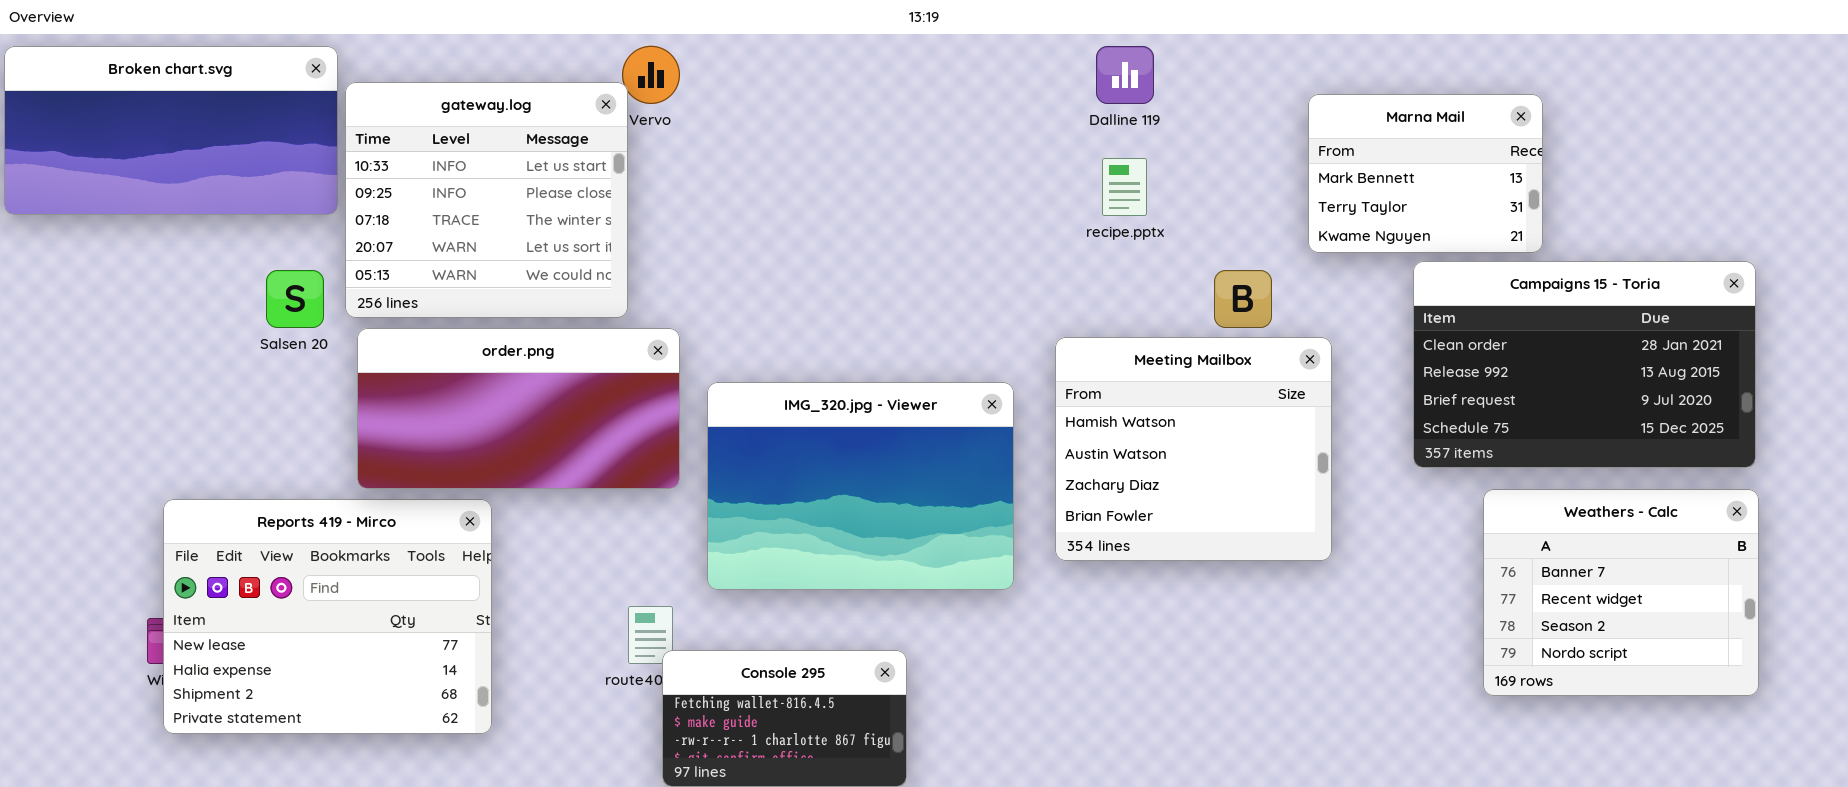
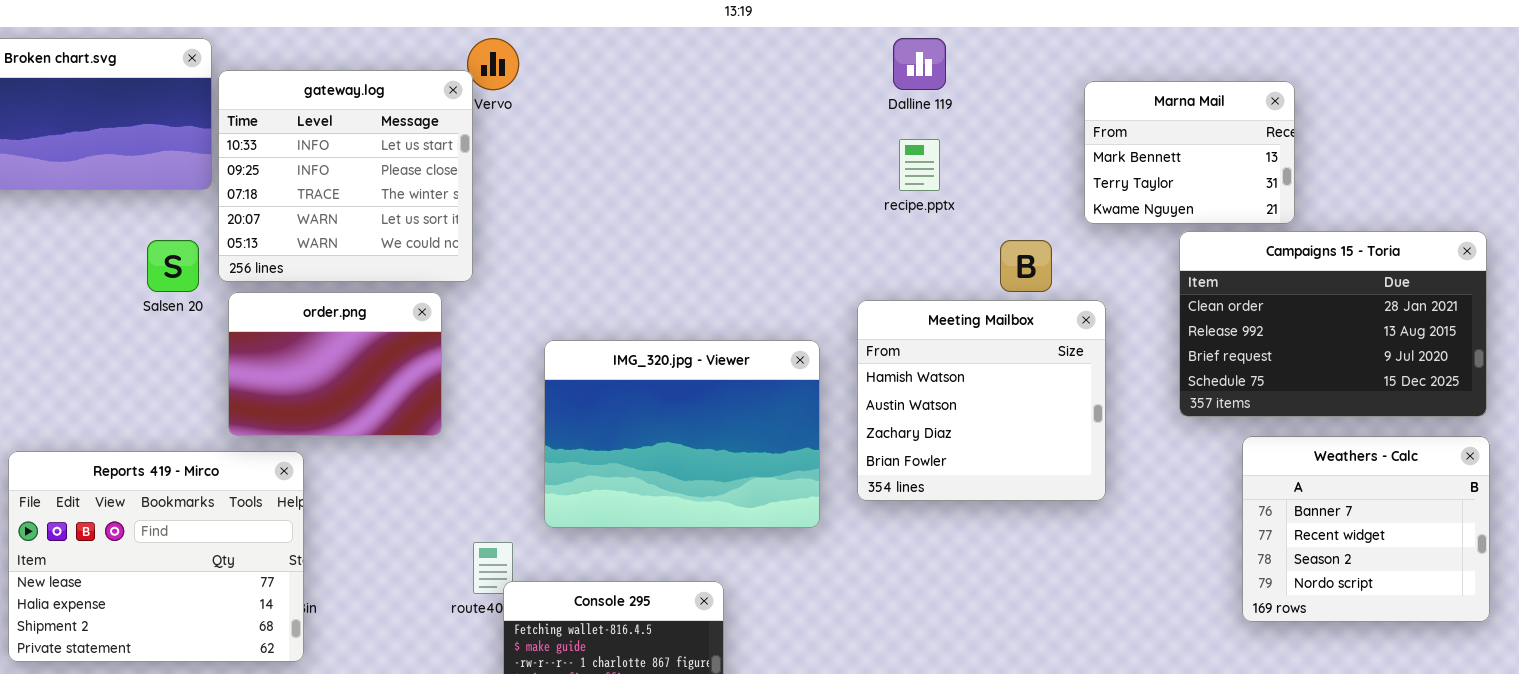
order.png: [357,328,680,489] -> [228,292,442,436], resized
Reports 419 - Mirco: [163,499,492,734] -> [8,451,304,662], moved

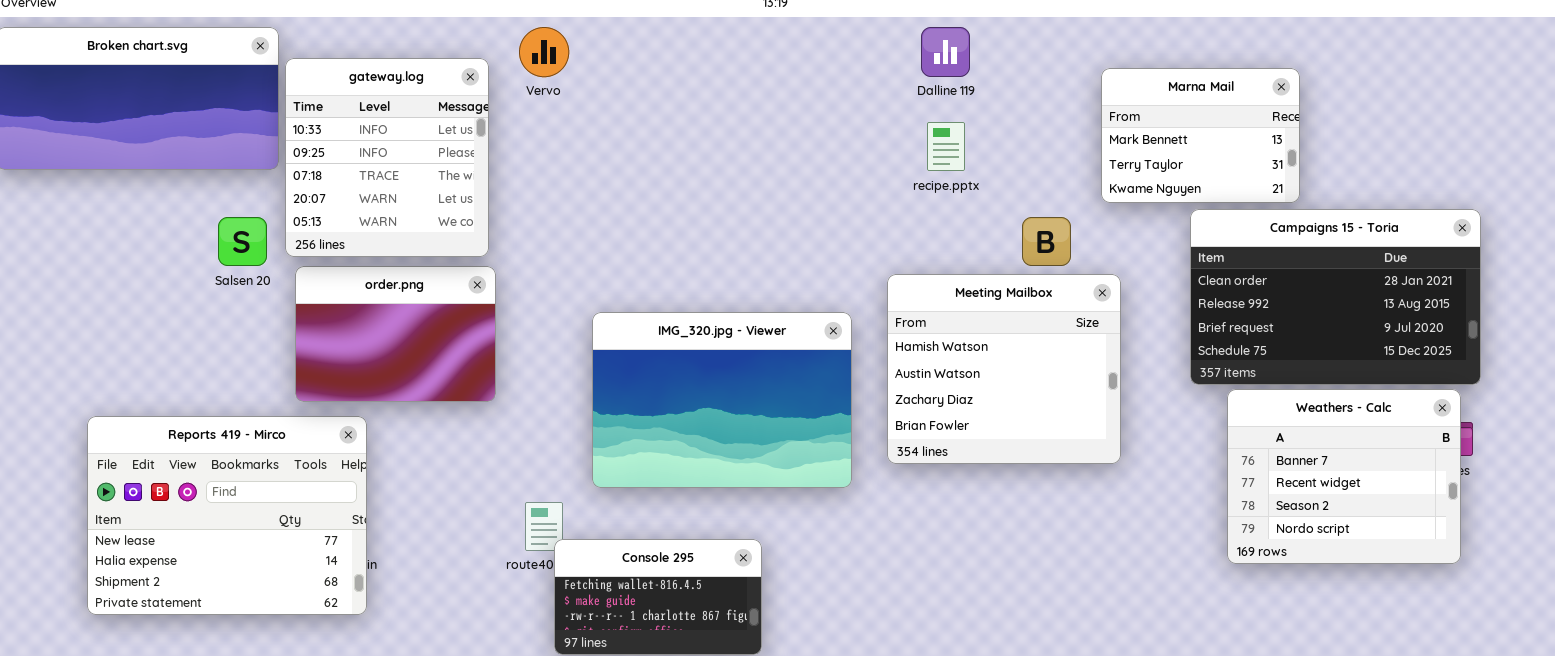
gateway.log: [218,70,473,282] -> [285,58,489,257], resized
Weathers - Calc: [1242,436,1490,622] -> [1227,389,1461,564], moved

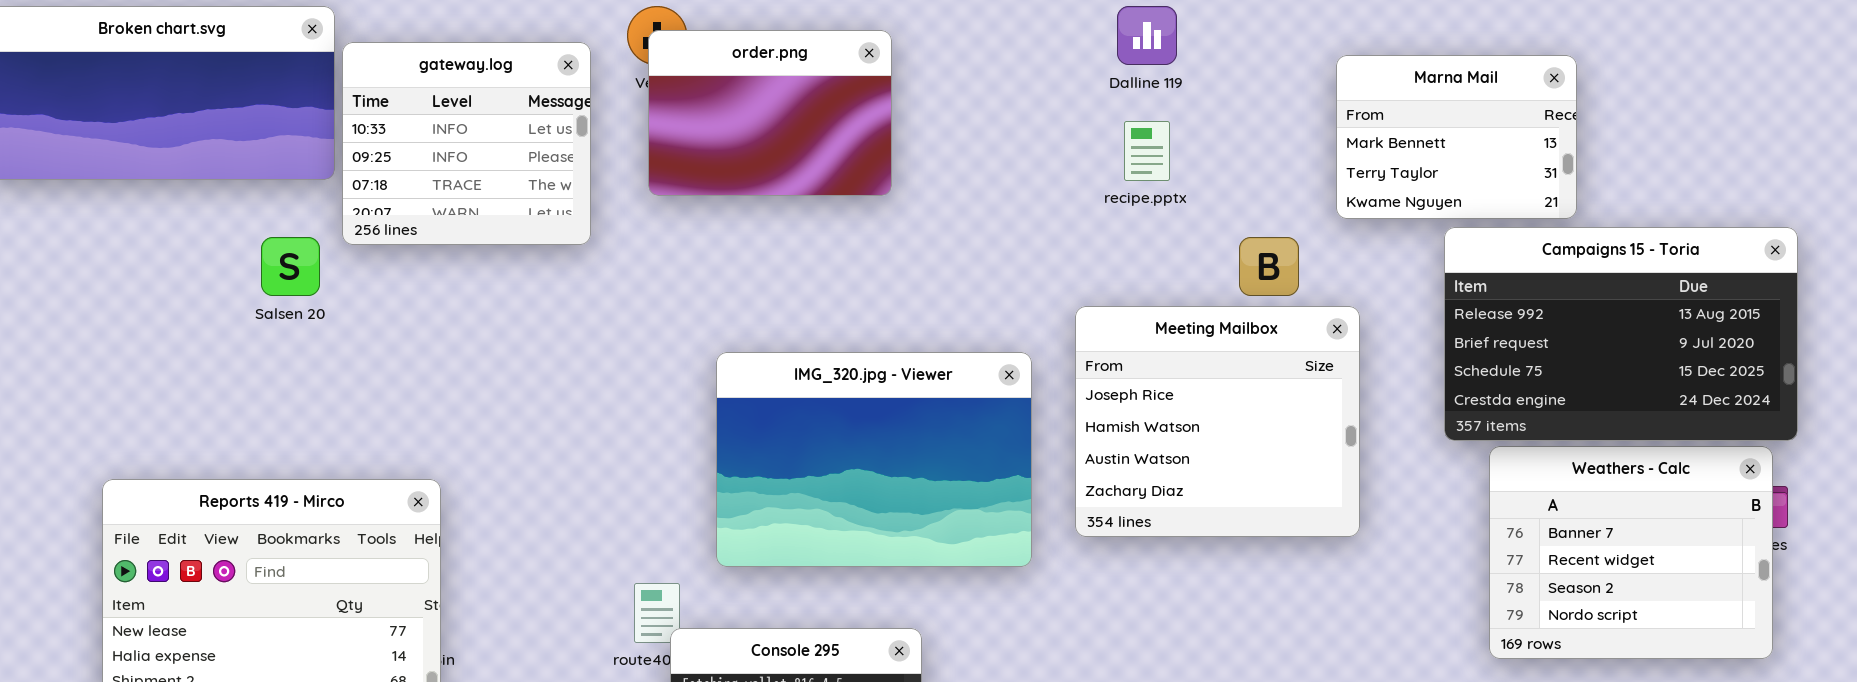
gateway.log: [285,58,489,257] -> [342,42,591,245], resized
Campaigns 15 - Toria: [1190,209,1481,385] -> [1444,227,1798,441], scrolled down 1 row
order.png: [295,266,496,402] -> [648,30,892,196], moved
Meeting Mailbox: [887,274,1121,464] -> [1075,306,1360,537], scrolled up 1 row

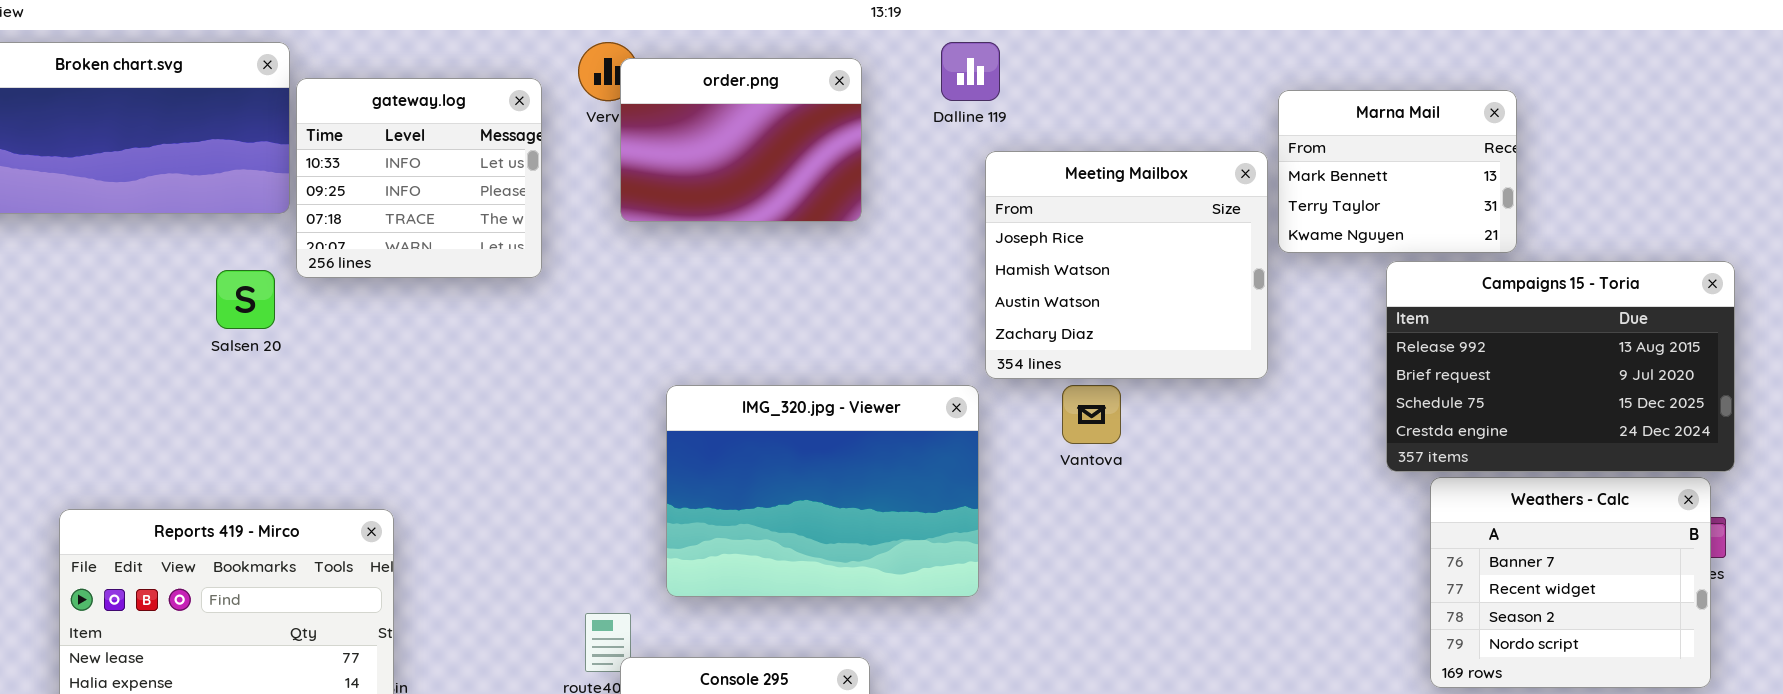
Dalline 119: [1117,6,1177,65] -> [941,42,1000,101], moved
order.png: [648,30,892,196] -> [620,58,862,222], moved
Meeting Mailbox: [1075,306,1360,537] -> [985,151,1268,379], moved

